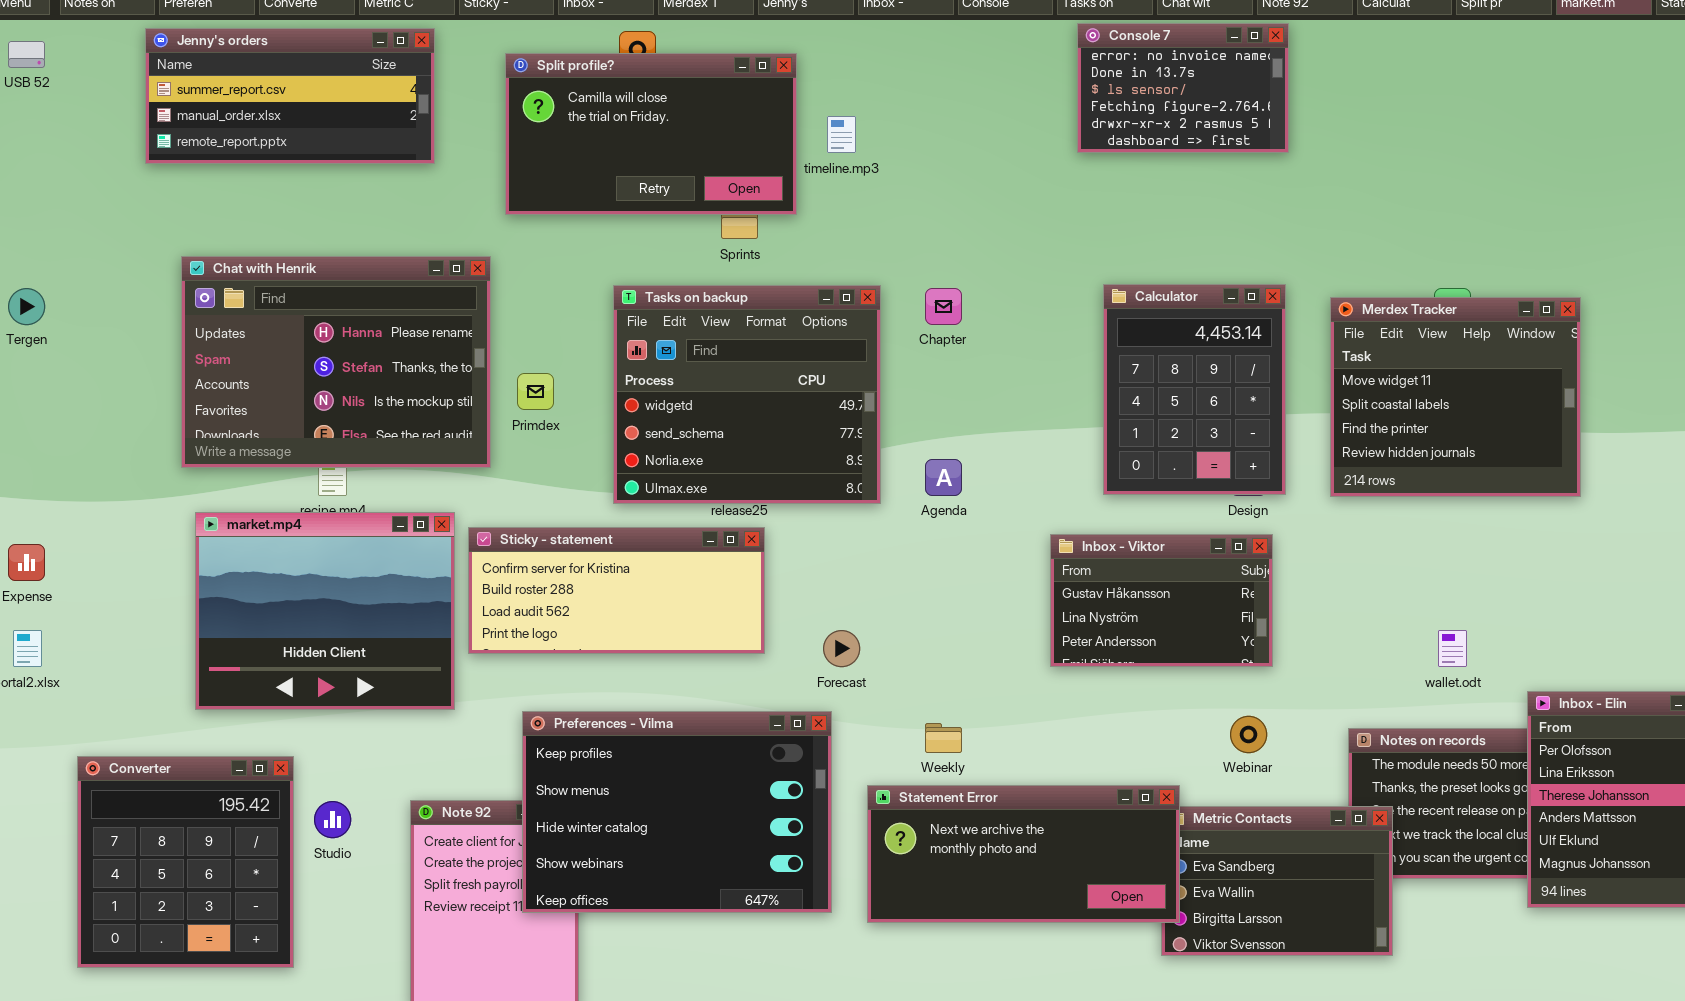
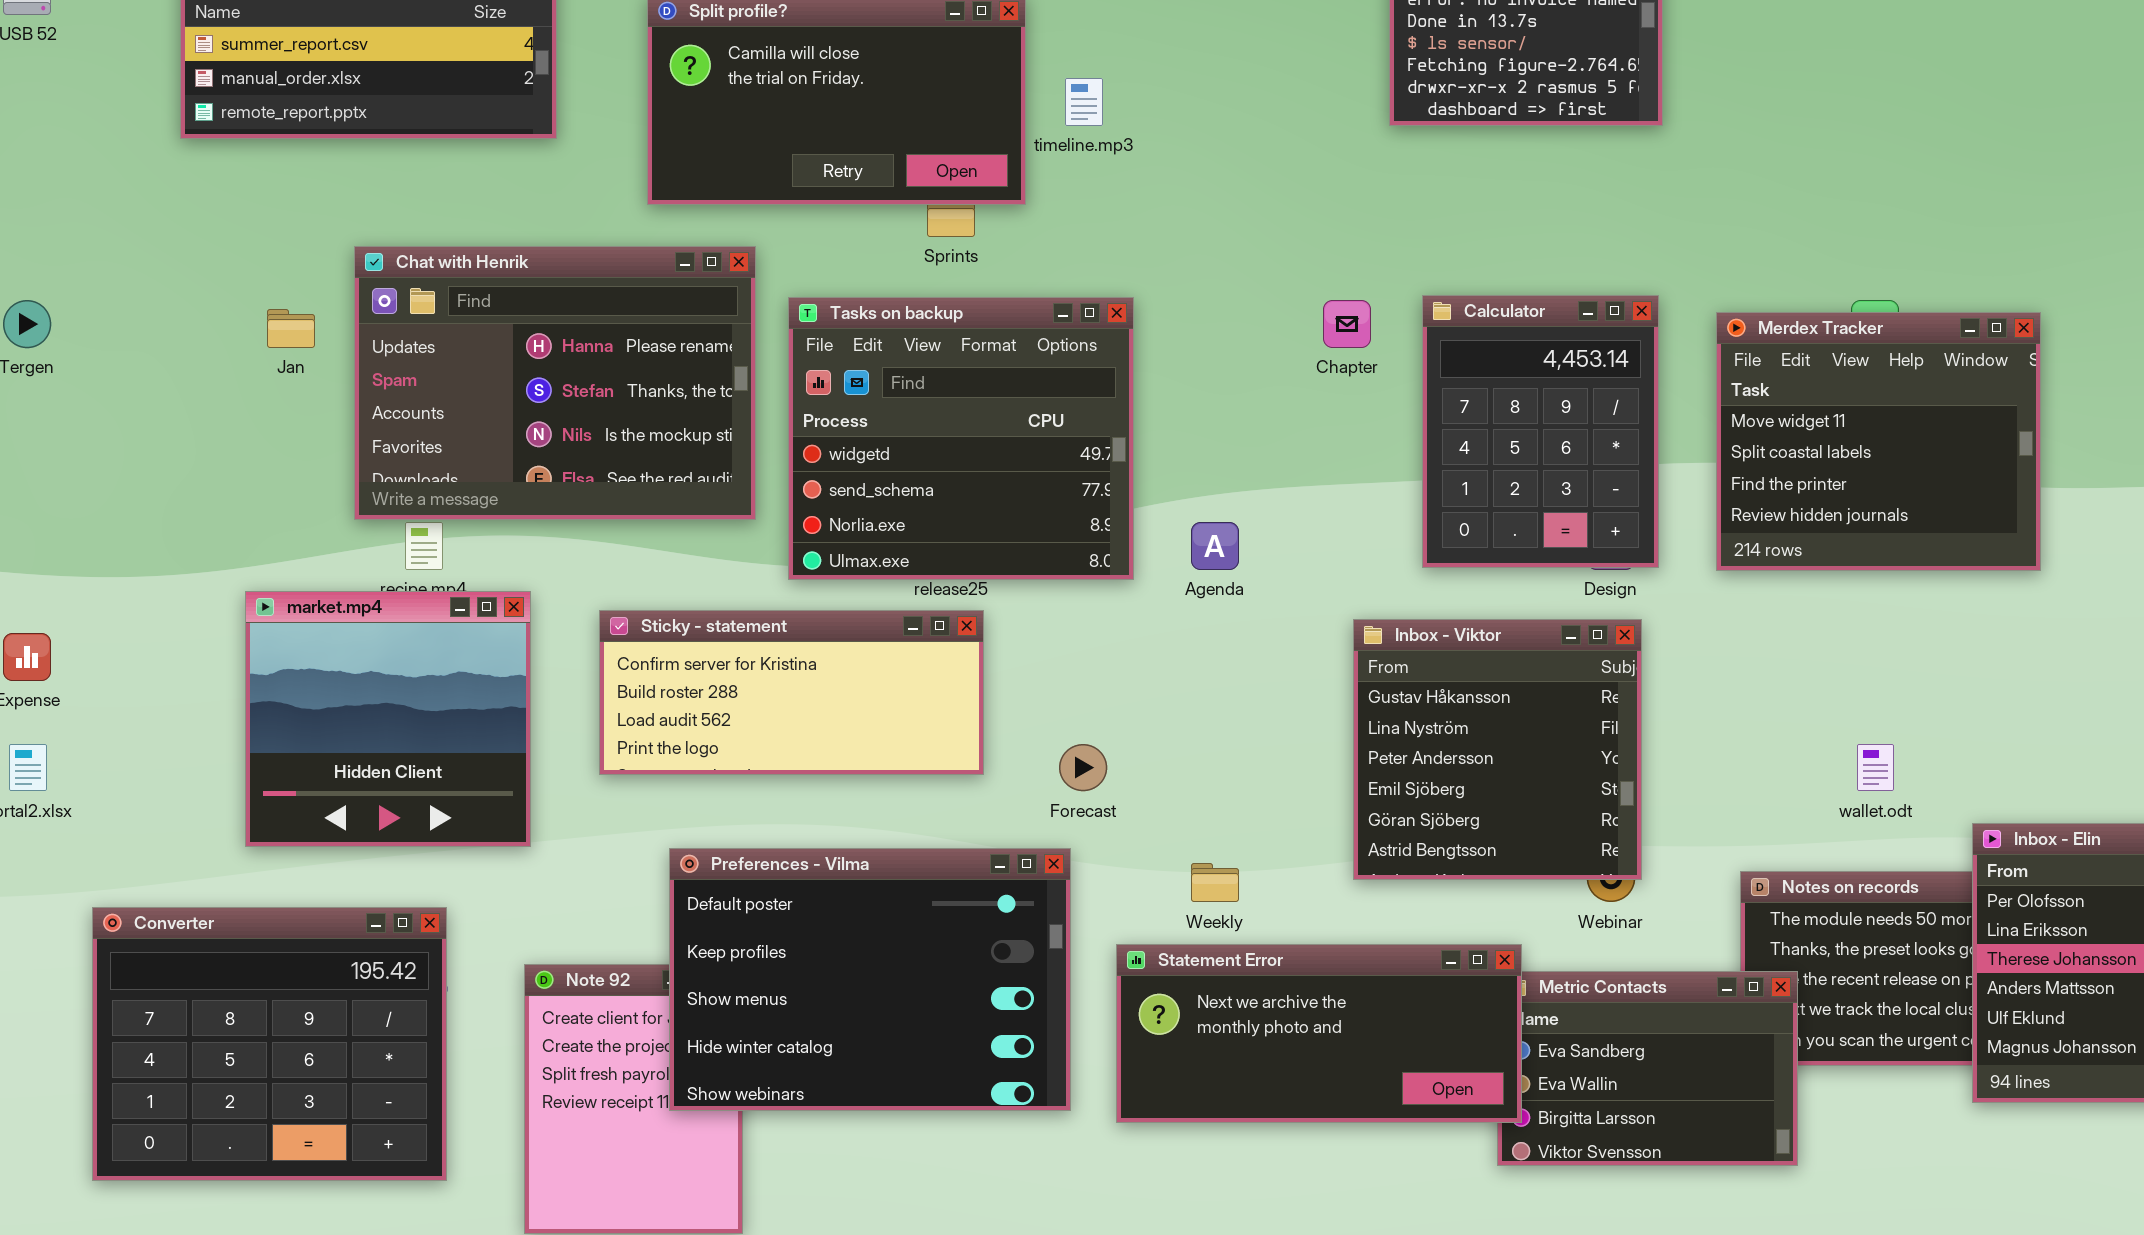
Chat with Henrik: [181,256,491,468] -> [354,246,756,520], moved
Chapter: [925,288,962,325] -> [1323,300,1371,348], moved
market.mp4: [195,512,455,710] -> [245,591,531,847], resized
Inbox - Viktor: [1050,534,1273,667] -> [1353,619,1642,880], resized
Preferences - Vilma: [522,711,832,913] -> [669,848,1071,1111], scrolled up 1 row
Converter: [77,756,294,968] -> [92,907,447,1181], resized

